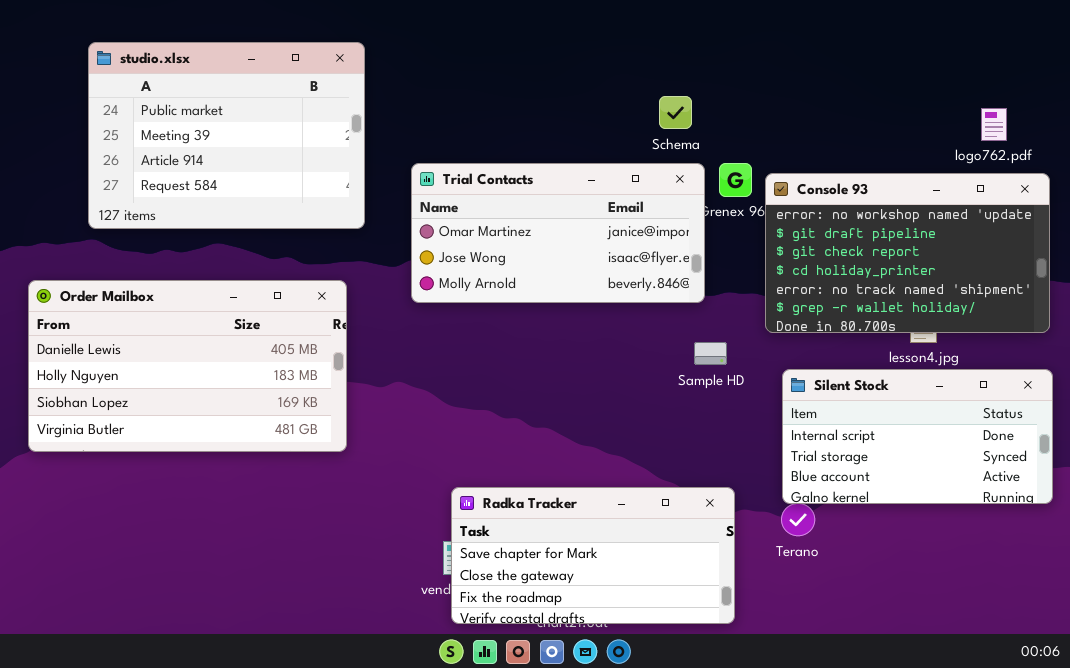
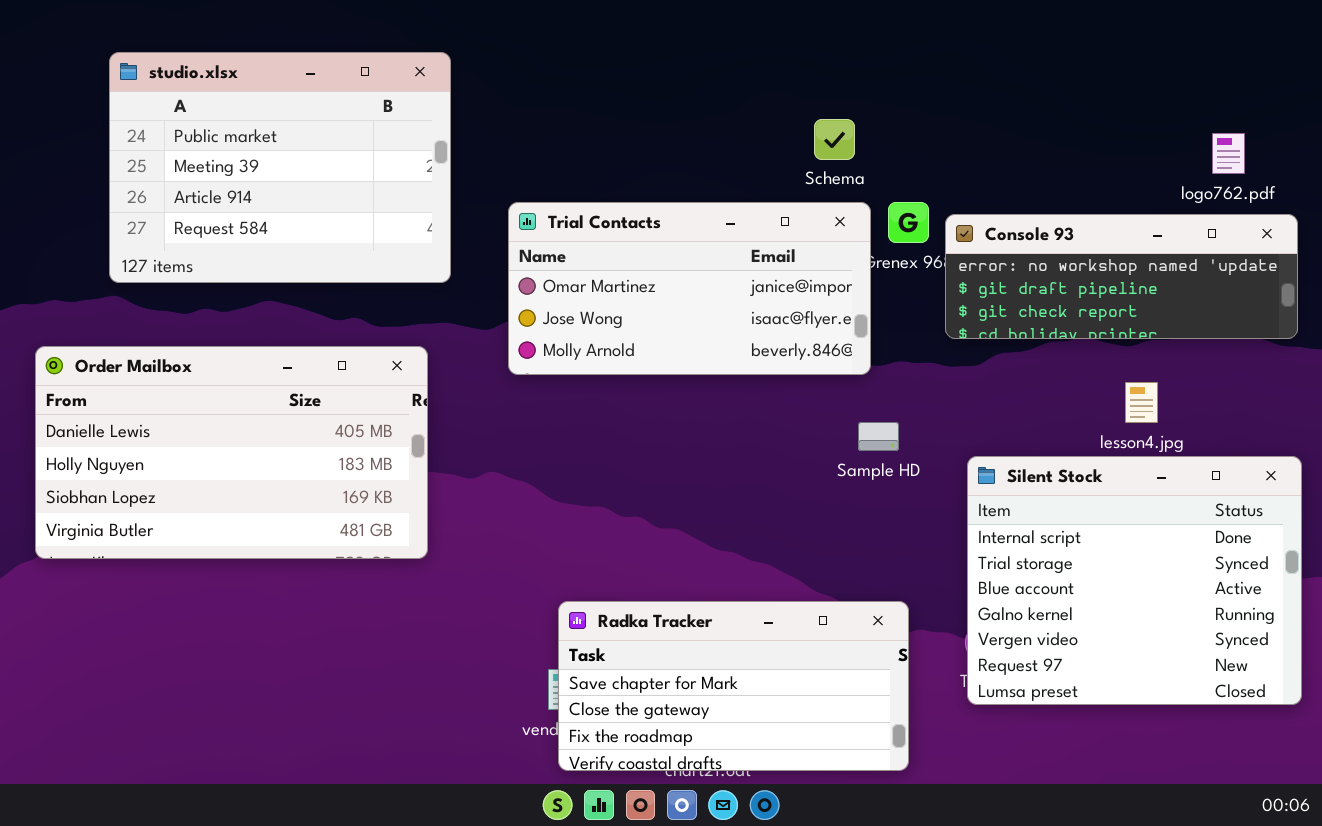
Console 93: [765,173,1050,333] -> [945,214,1298,339], resized
Silent Stock: [782,369,1053,504] -> [967,456,1302,705], resized

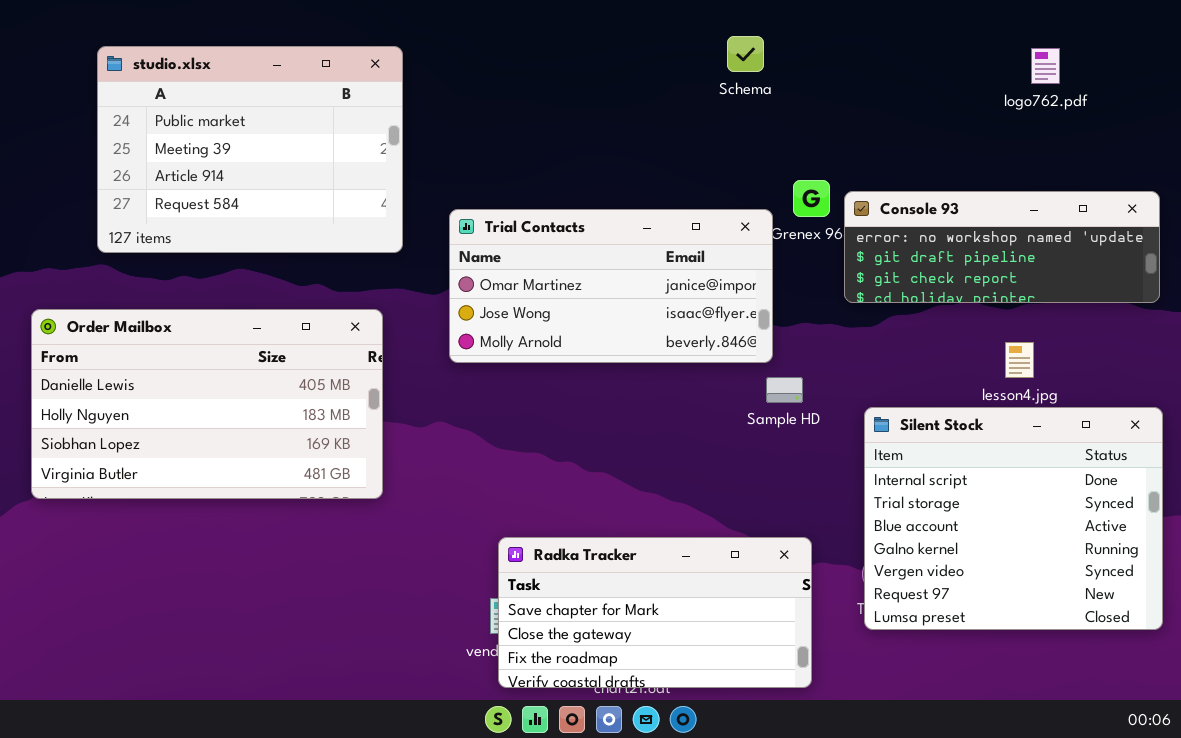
Schema: [814,119,855,160] -> [727,36,764,72], moved
logo762.pdf: [1212,133,1245,174] -> [1031,48,1060,84], moved
Trial Contacts: [508,202,871,375] -> [449,209,773,363], moved

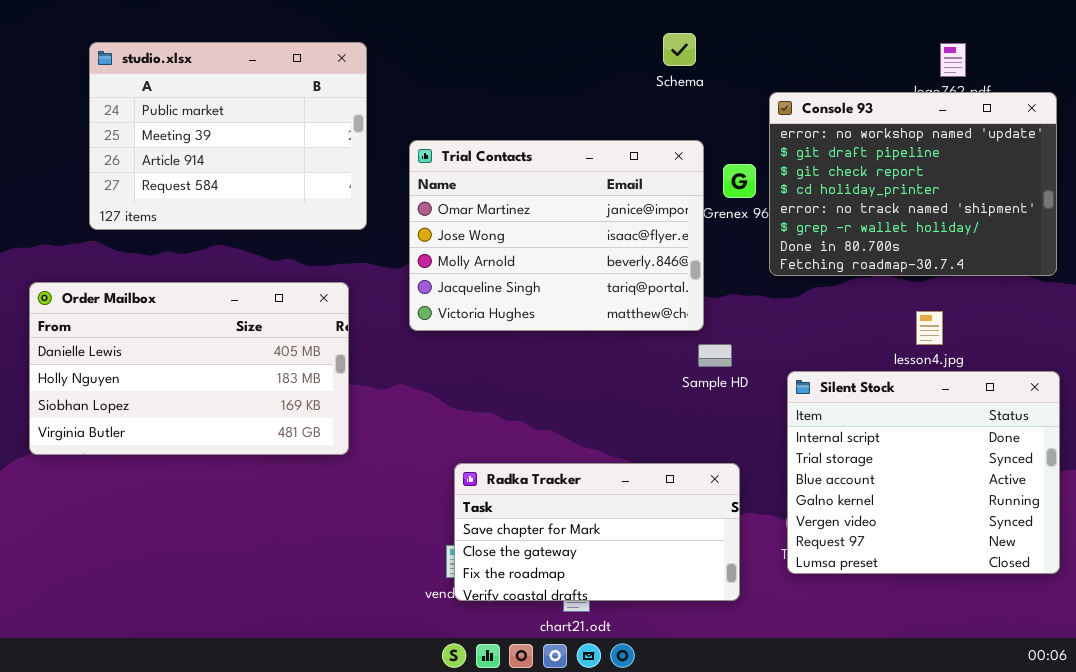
Console 93: [844,191,1160,303] -> [769,92,1057,276], resized
Trial Contacts: [449,209,773,363] -> [409,140,704,331], resized
Radka Tracker: [498,537,812,688] -> [454,463,740,601], moved

